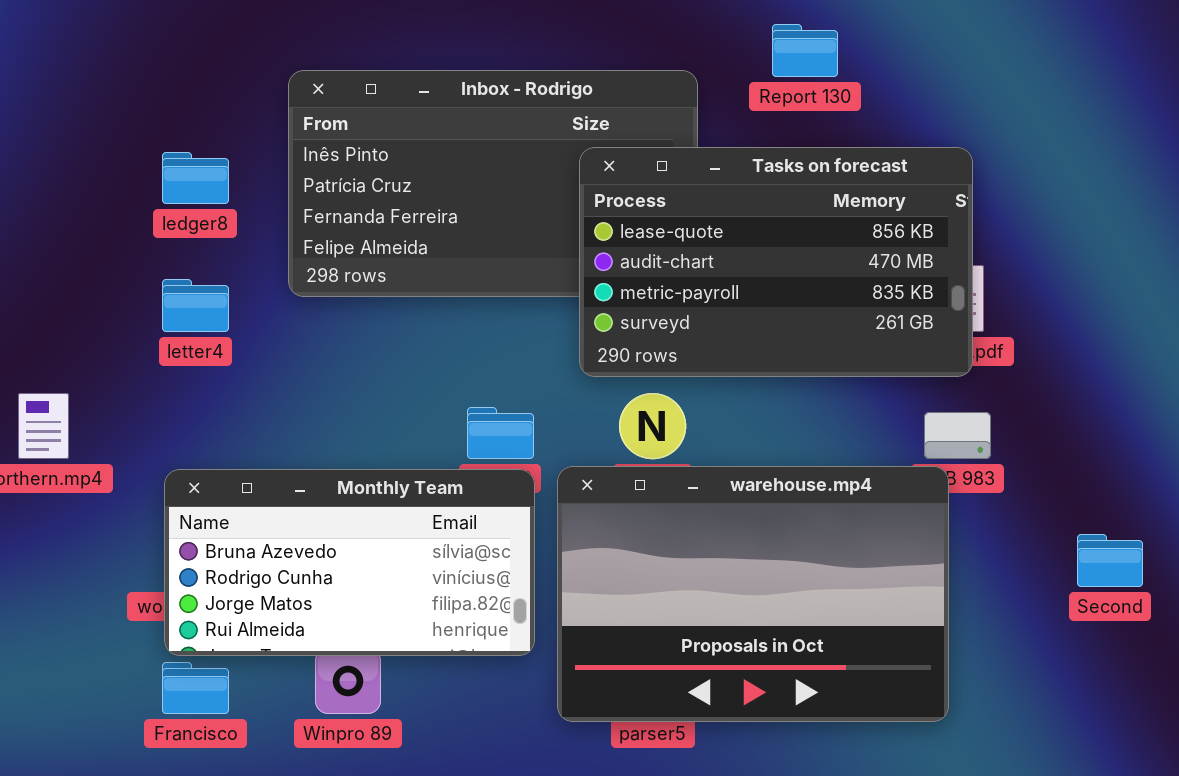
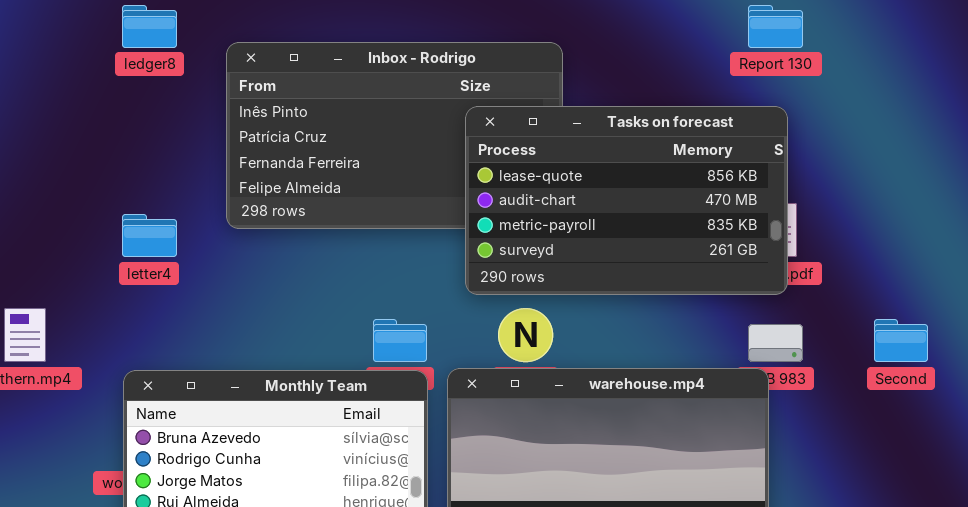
Report 130: [772,24,838,77] -> [748,5,803,48], moved
ledger8: [162,152,229,204] -> [122,5,177,48], moved
Second: [1077,534,1143,587] -> [874,319,928,362], moved

